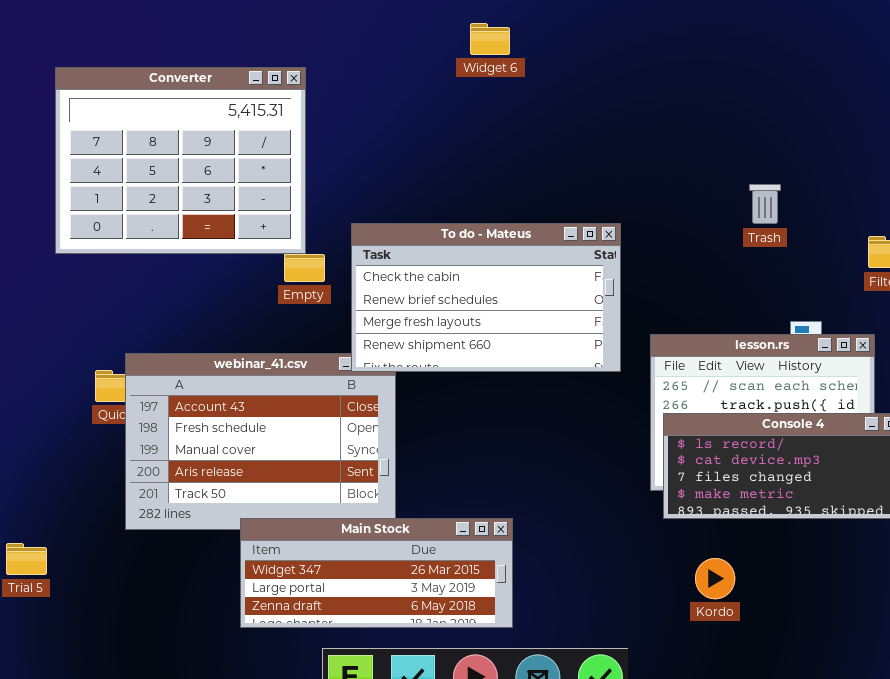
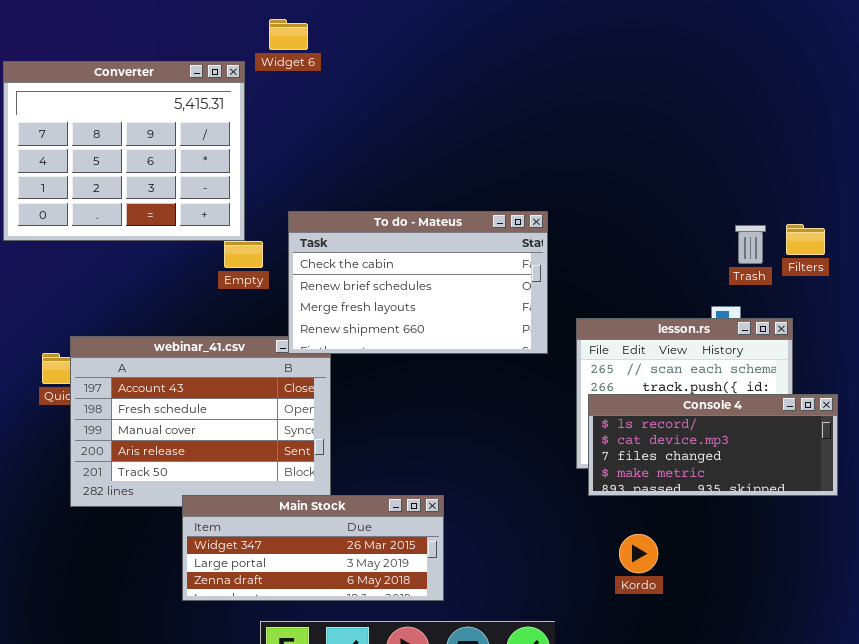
Widget 6: [470,23,510,55] -> [269,19,308,50], moved
Trash: [749,184,781,224] -> [735,225,766,264], moved

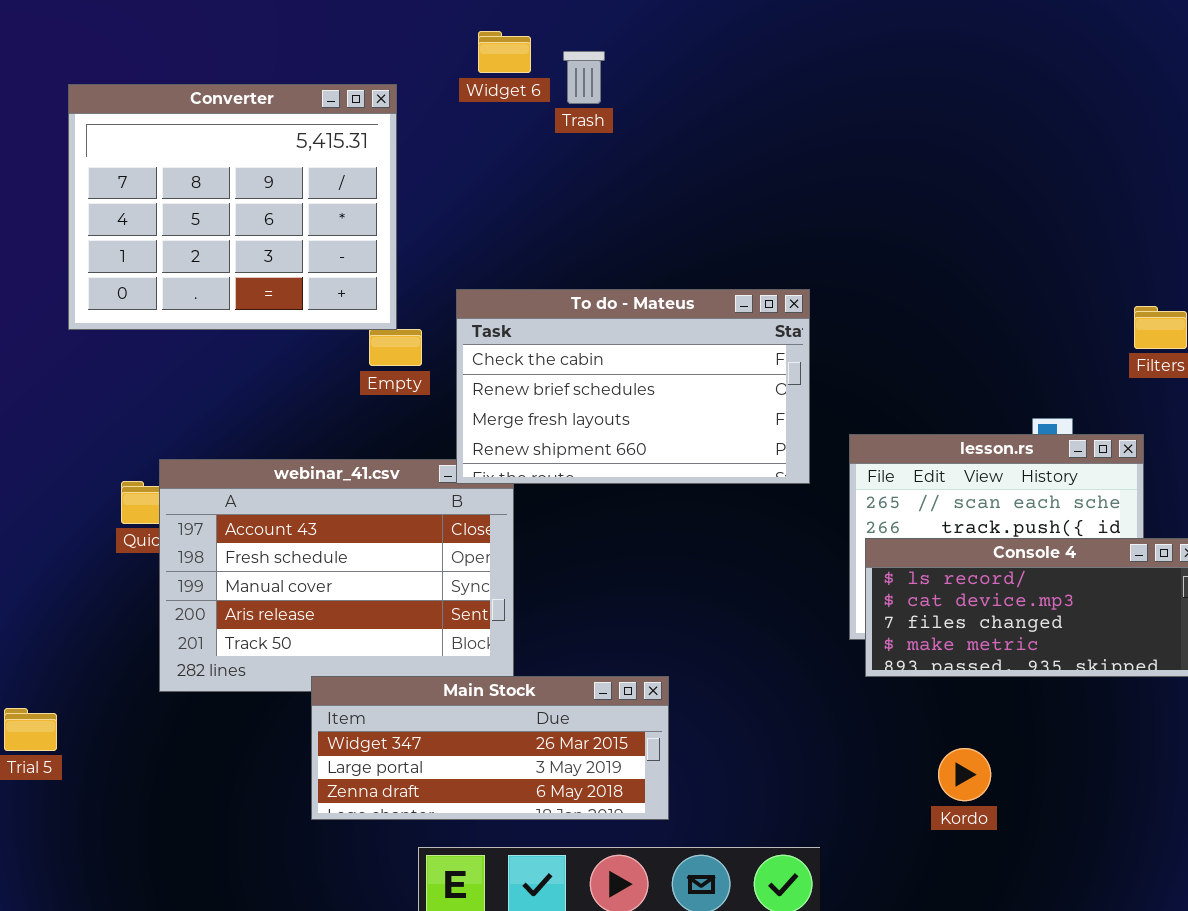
Widget 6: [269,19,308,50] -> [478,31,531,73], moved
Trash: [735,225,766,264] -> [563,51,605,104], moved
Kordo: [619,534,658,573] -> [938,748,991,801], moved

